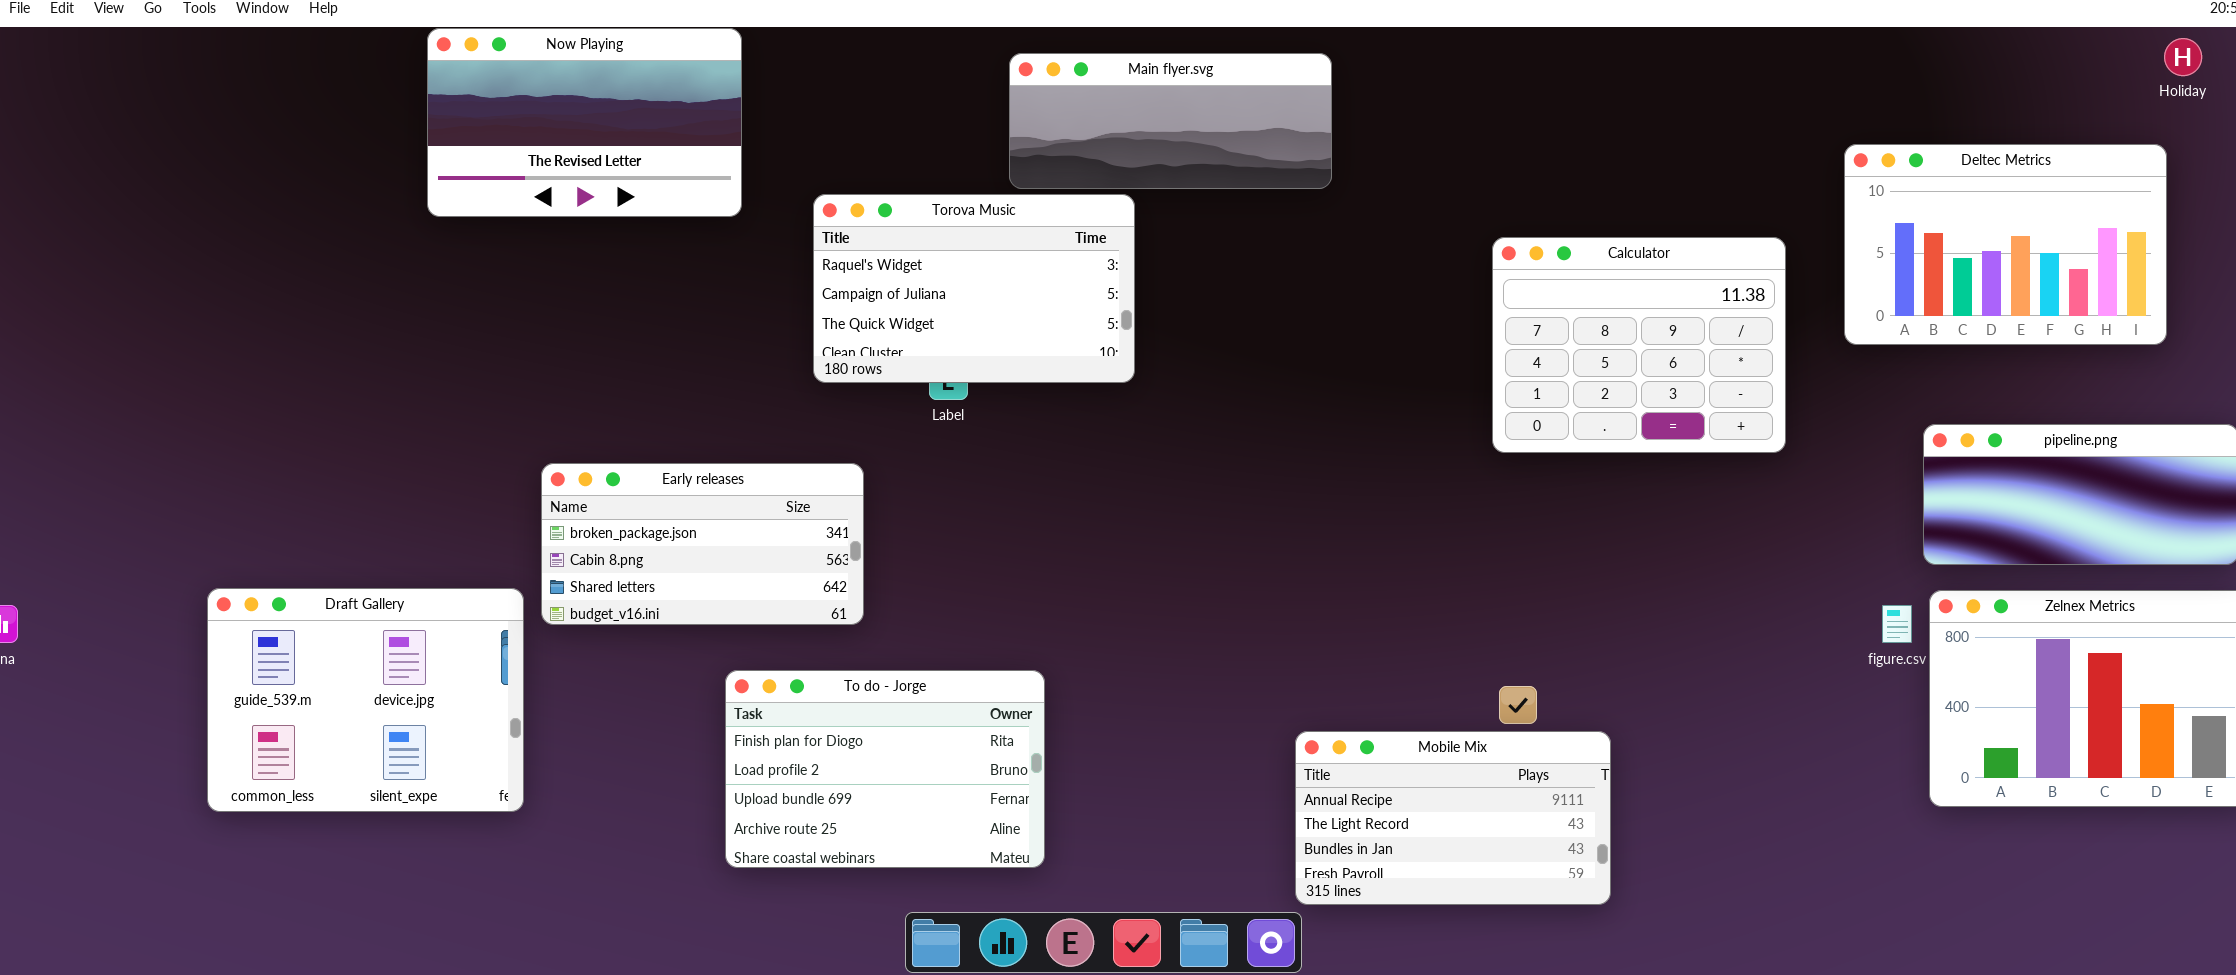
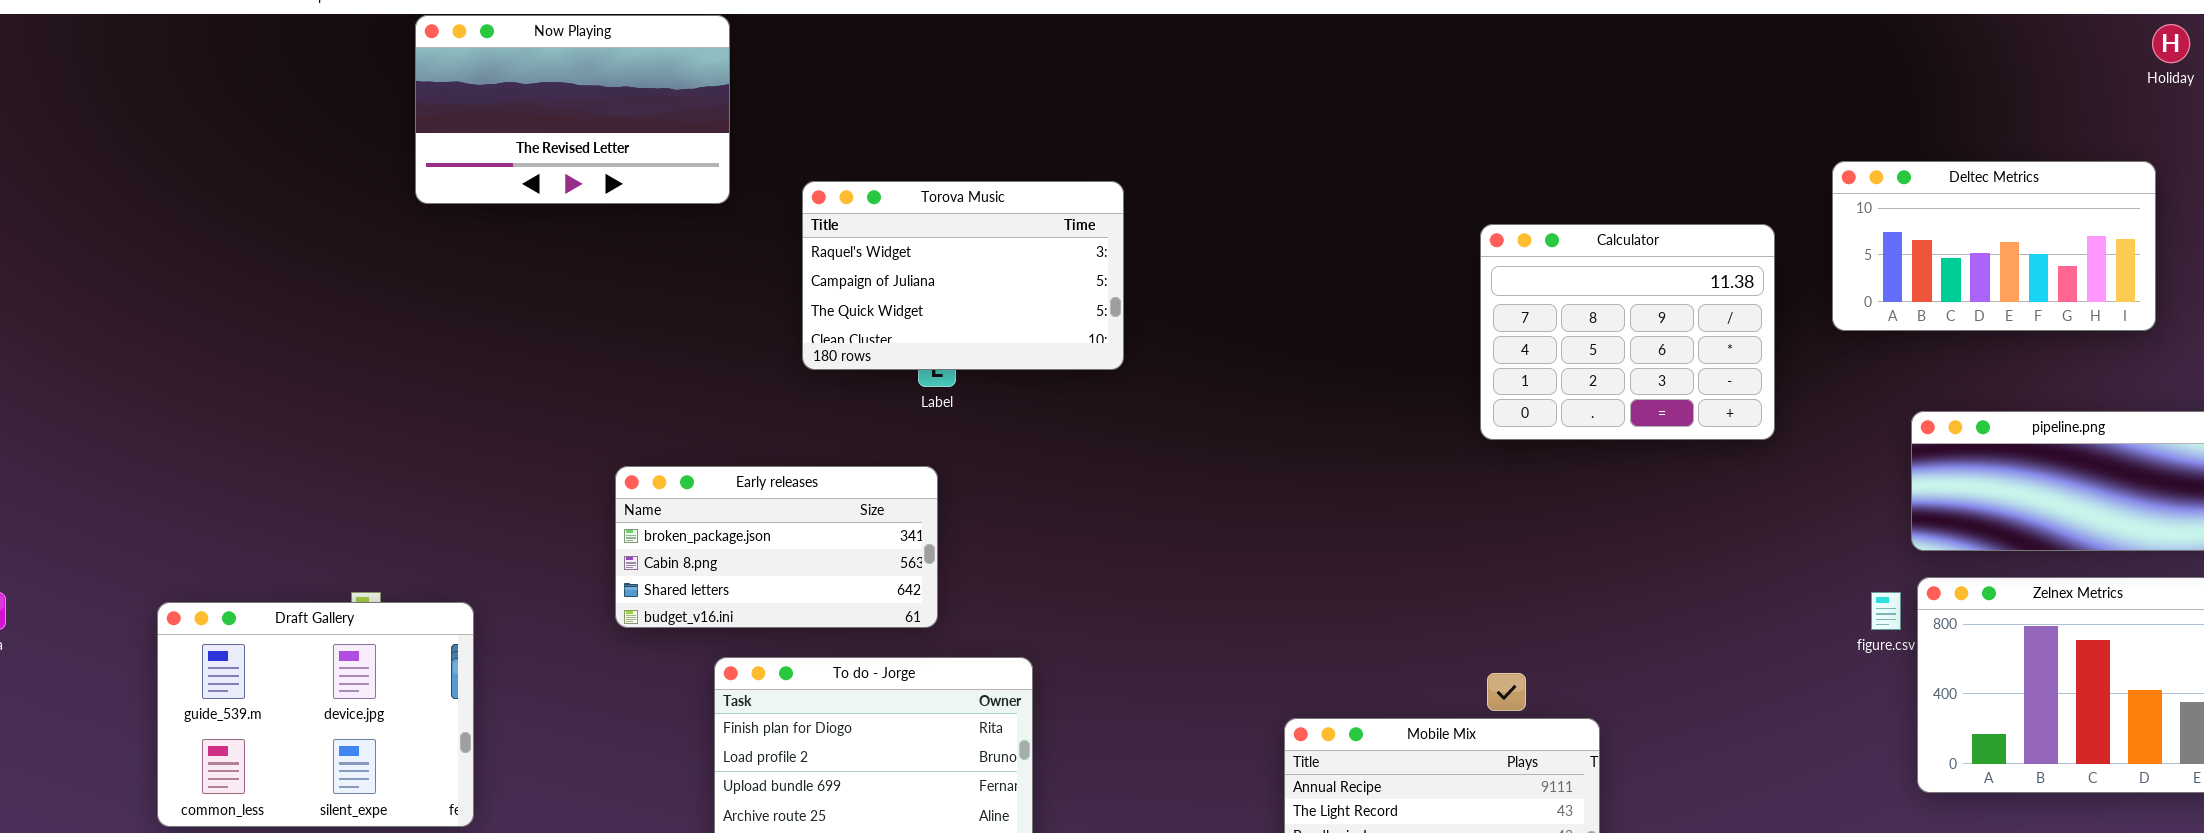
Main flyer.svg: [1009,53,1332,189] -> none, closed
Deltec Metrics: [1844,144,2167,345] -> [1832,161,2156,331], resized
Early releases: [541,463,864,625] -> [615,466,938,628], moved
Draft Gallery: [207,588,524,812] -> [157,602,474,827], moved

